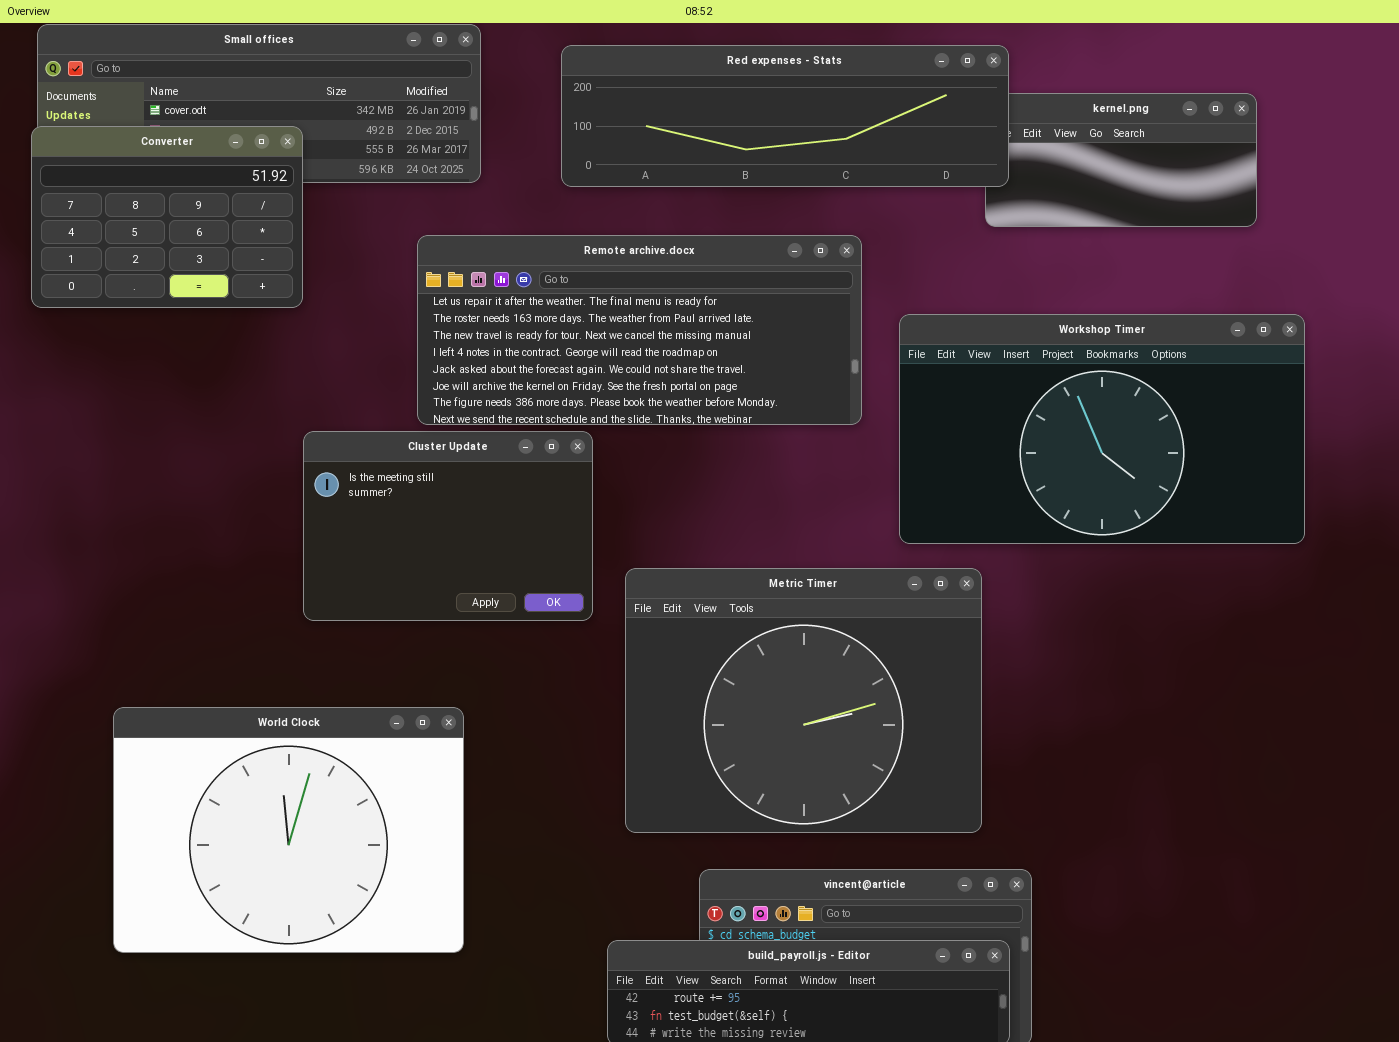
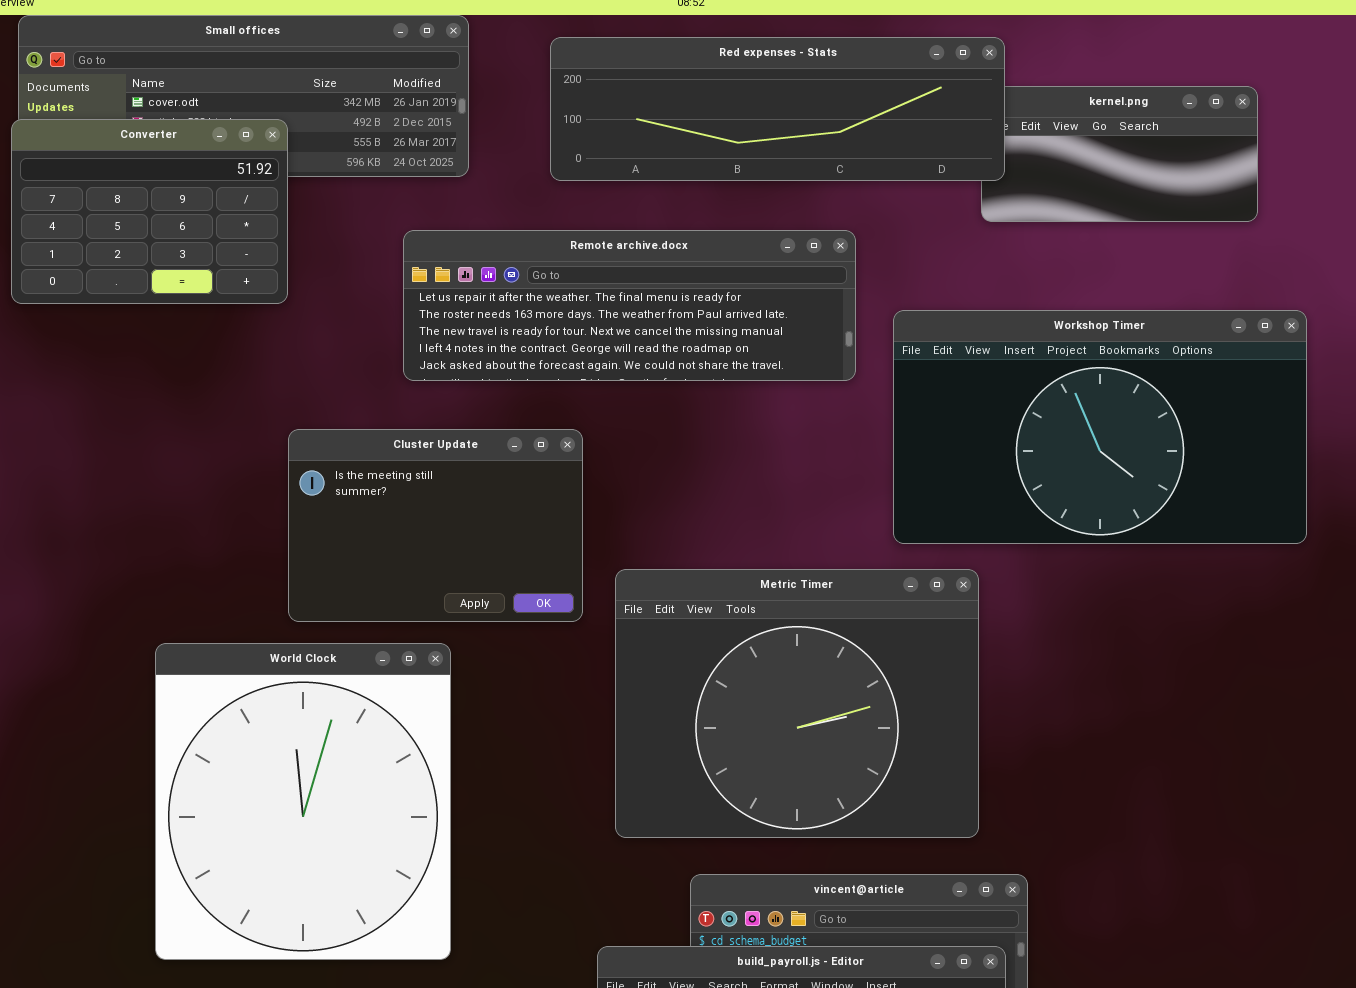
Remote archive.docx: [417,235,862,425] -> [403,230,856,381], resized
World Clock: [113,707,464,953] -> [155,643,451,960], resized

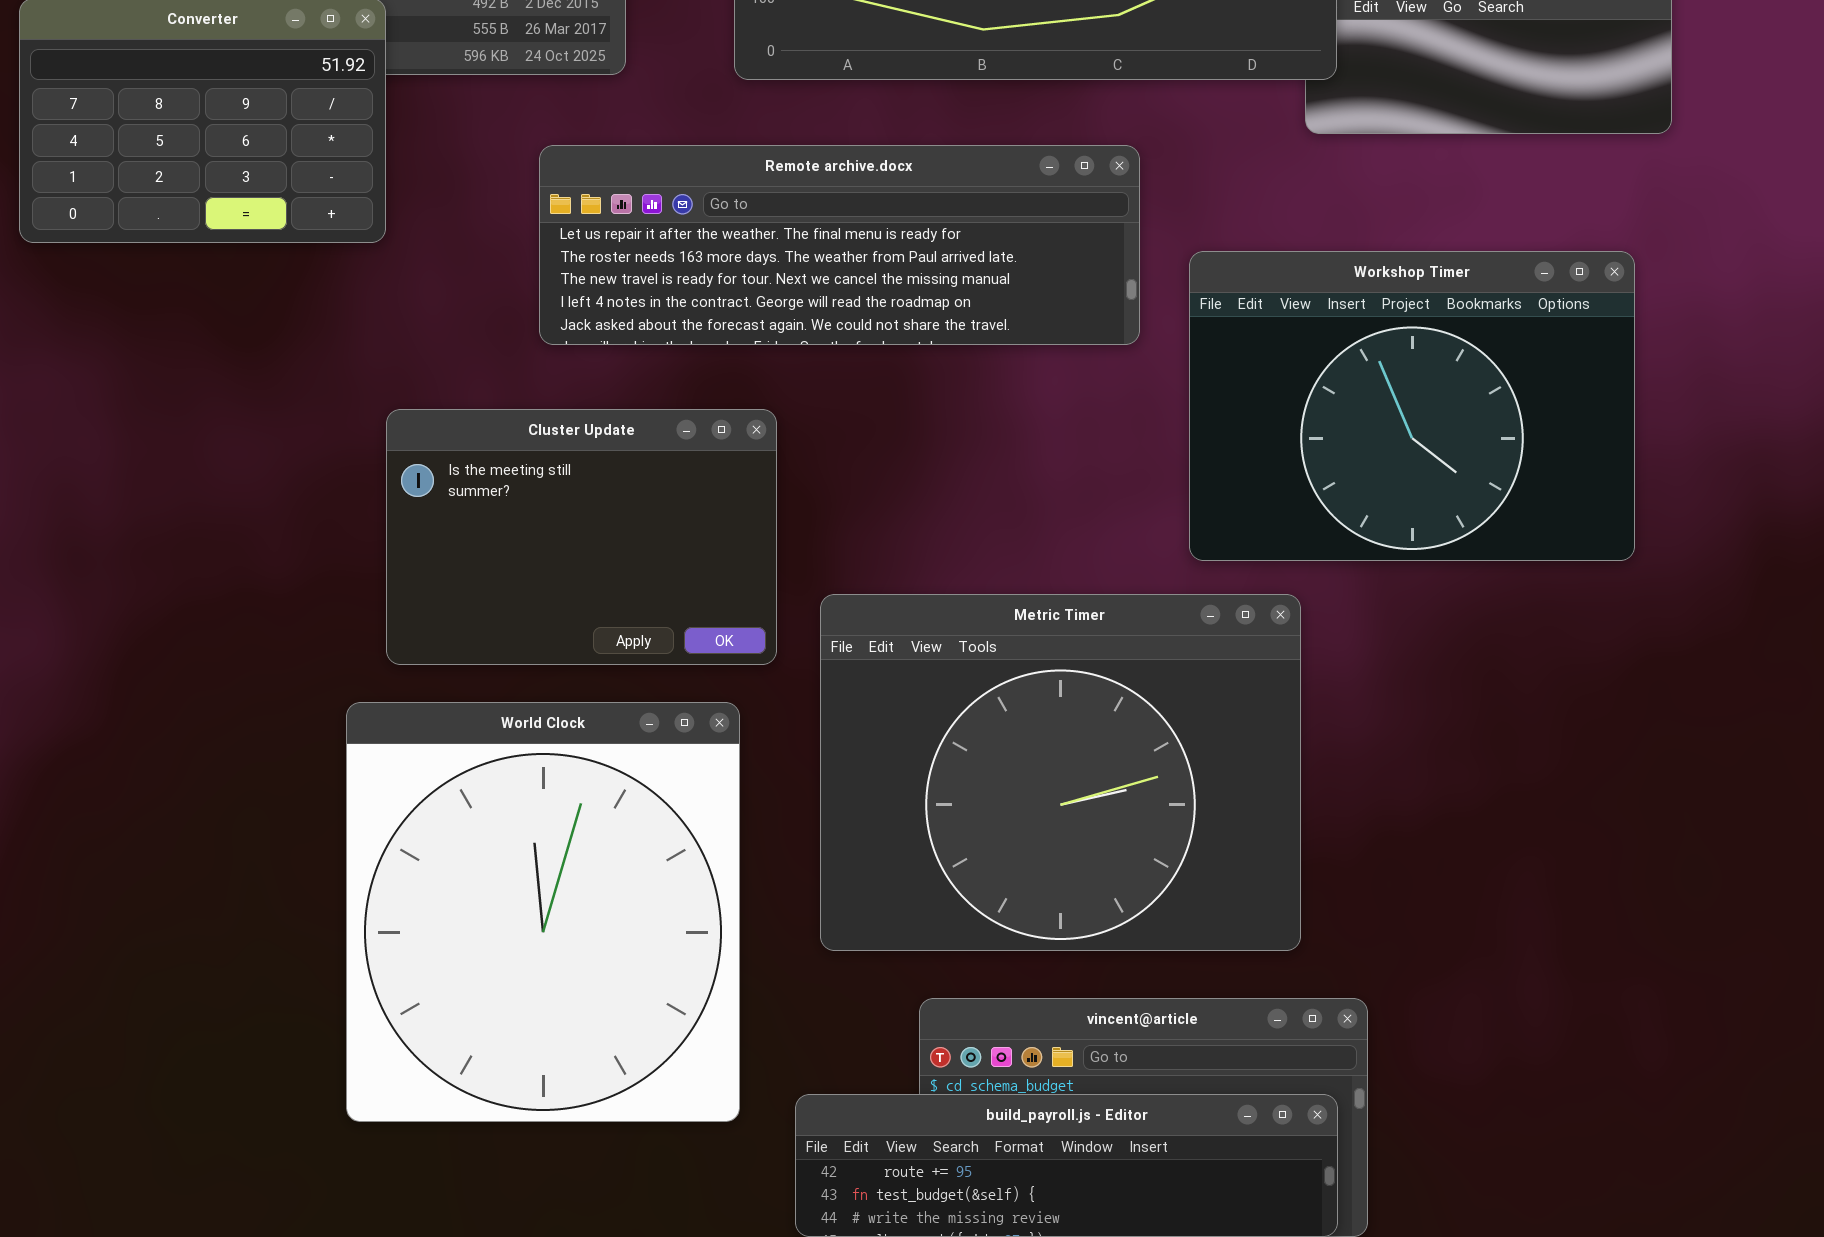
Workshop Timer: [893,310,1307,544] -> [1189,251,1635,561], resized
World Clock: [155,643,451,960] -> [346,702,740,1122], moved

